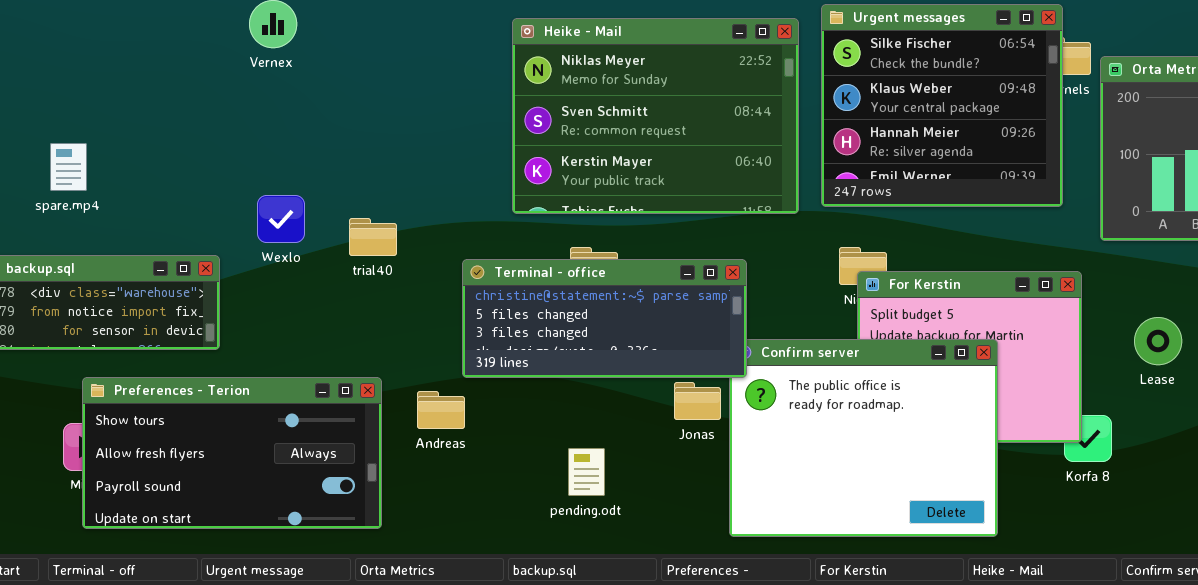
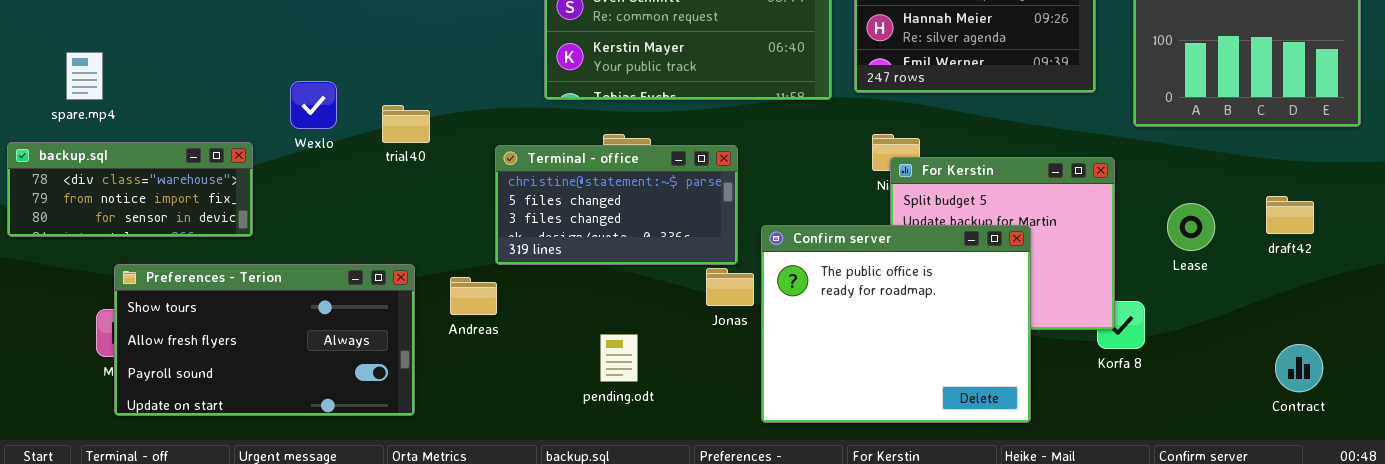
spare.mp4: [50,143,87,191] -> [66,52,103,100], moved
Terminal - office: [462,259,747,378] -> [495,145,738,265], resized

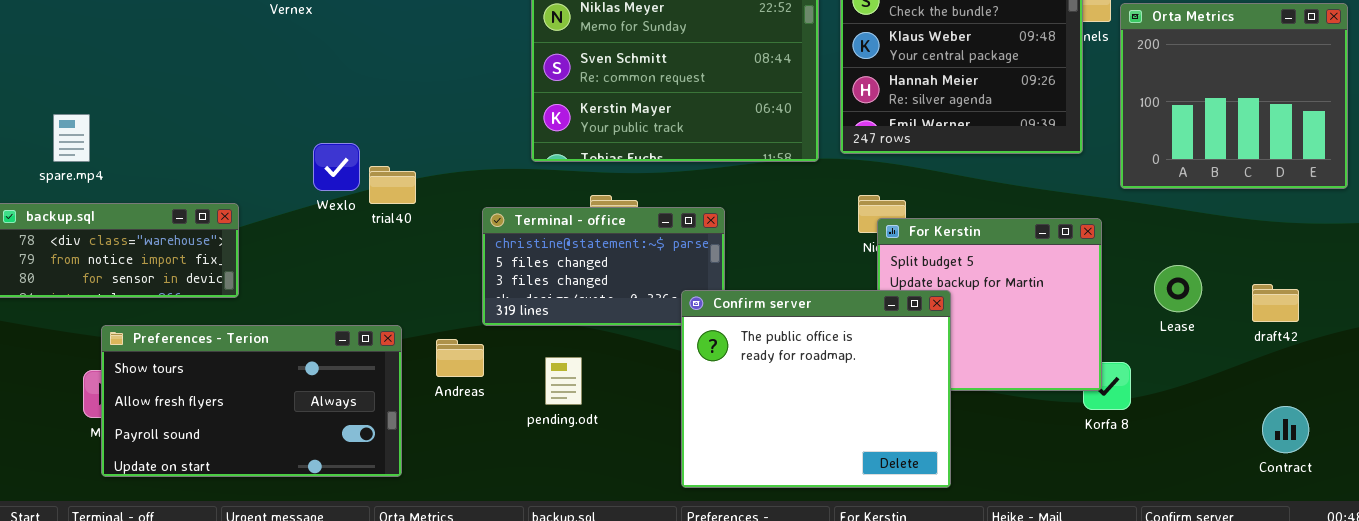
Wexlo: [290,81,337,129] -> [313,143,360,191], moved
draft42: [1266,196,1314,234] -> [1252,284,1299,322], moved
Confirm server: [761,225,1031,423] -> [681,290,951,488], moved
pending.odt: [600,334,638,382] -> [545,357,582,405], moved

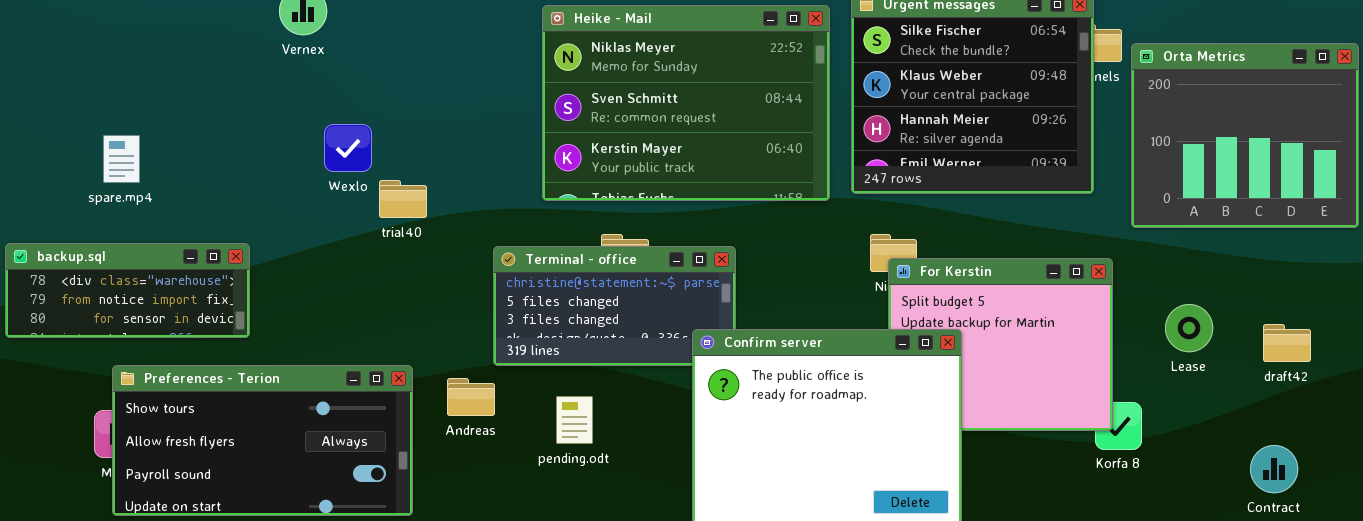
spare.mp4: [53,114,90,162] -> [103,135,140,183], moved
Wexlo: [313,143,360,191] -> [324,124,372,172], moved
trial40: [369,166,416,204] -> [379,180,427,218], moved
Contract: [1262,406,1309,453] -> [1250,445,1298,493], moved

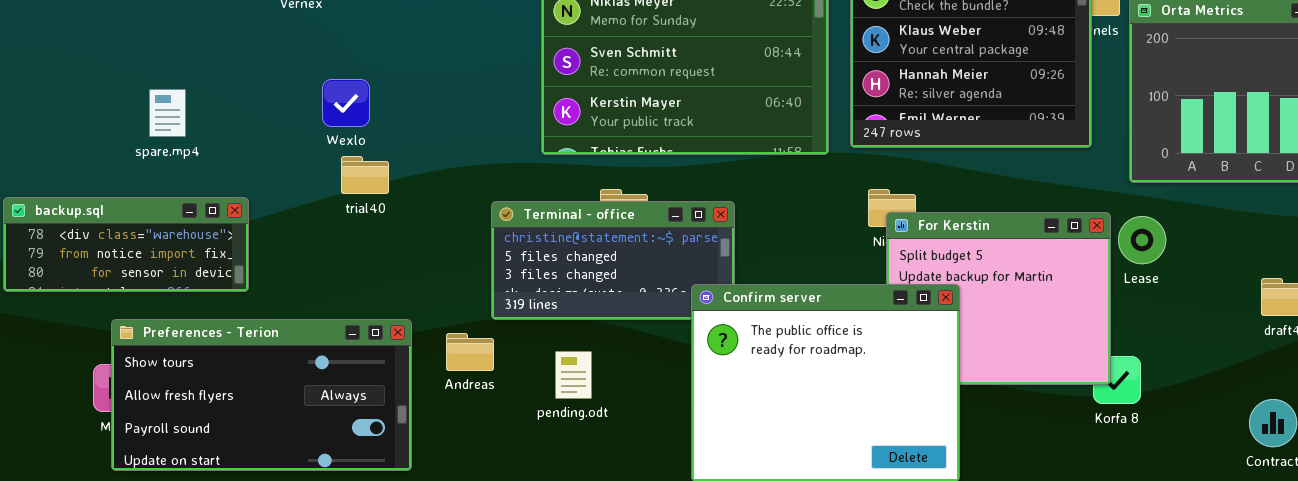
spare.mp4: [103,135,140,183] -> [149,89,186,137], moved
trial40: [379,180,427,218] -> [341,156,389,194], moved
Lease: [1165,304,1213,352] -> [1118,216,1166,264], moved

